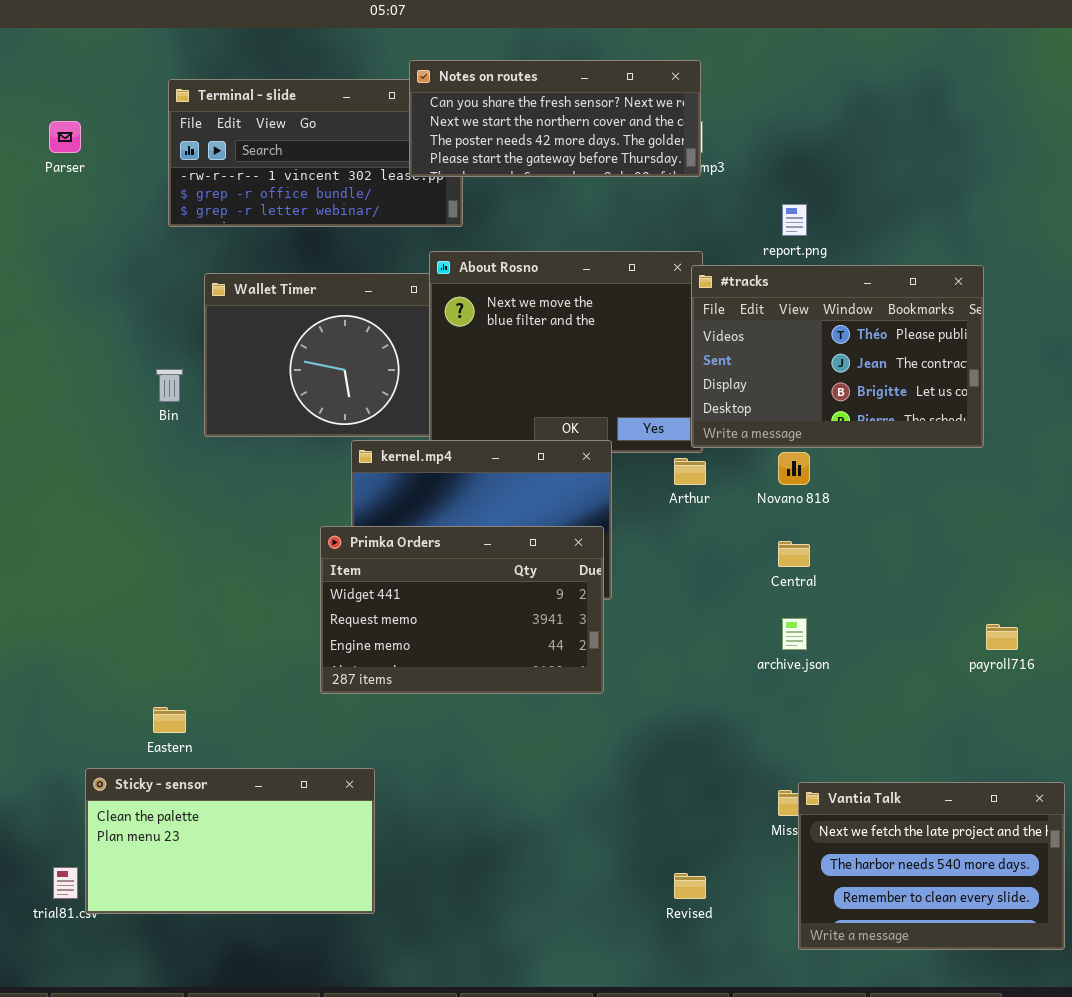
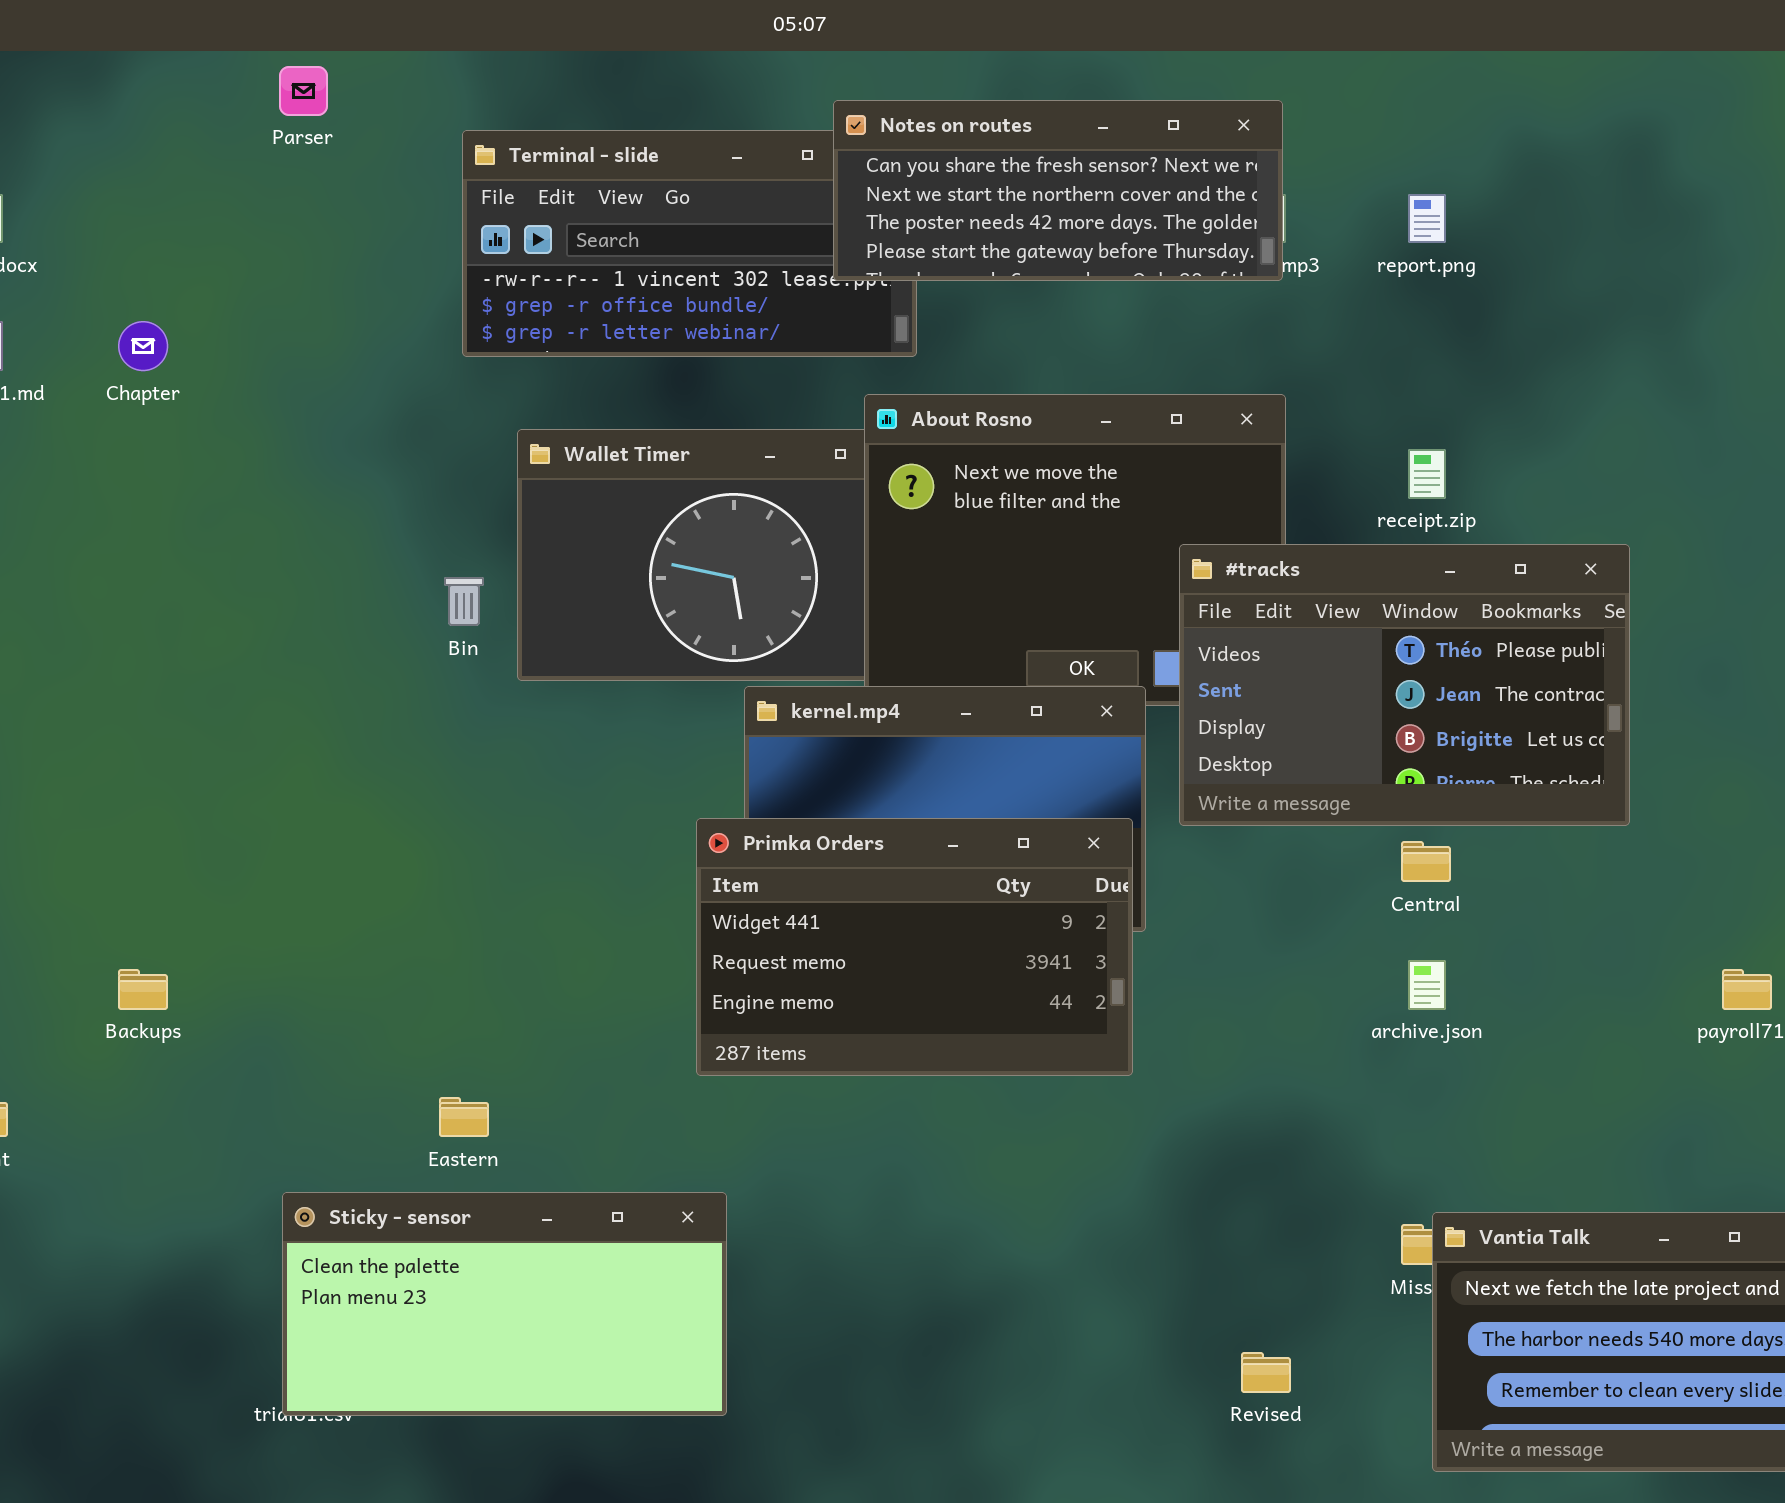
Parser: [49,121,81,153] -> [279,66,328,116], moved
report.png: [782,204,807,236] -> [1408,194,1446,243], moved
#tracks: [691,265,984,448] -> [1179,544,1630,826], moved
Sticky - sensor: [85,768,375,914] -> [282,1192,727,1416], moved

